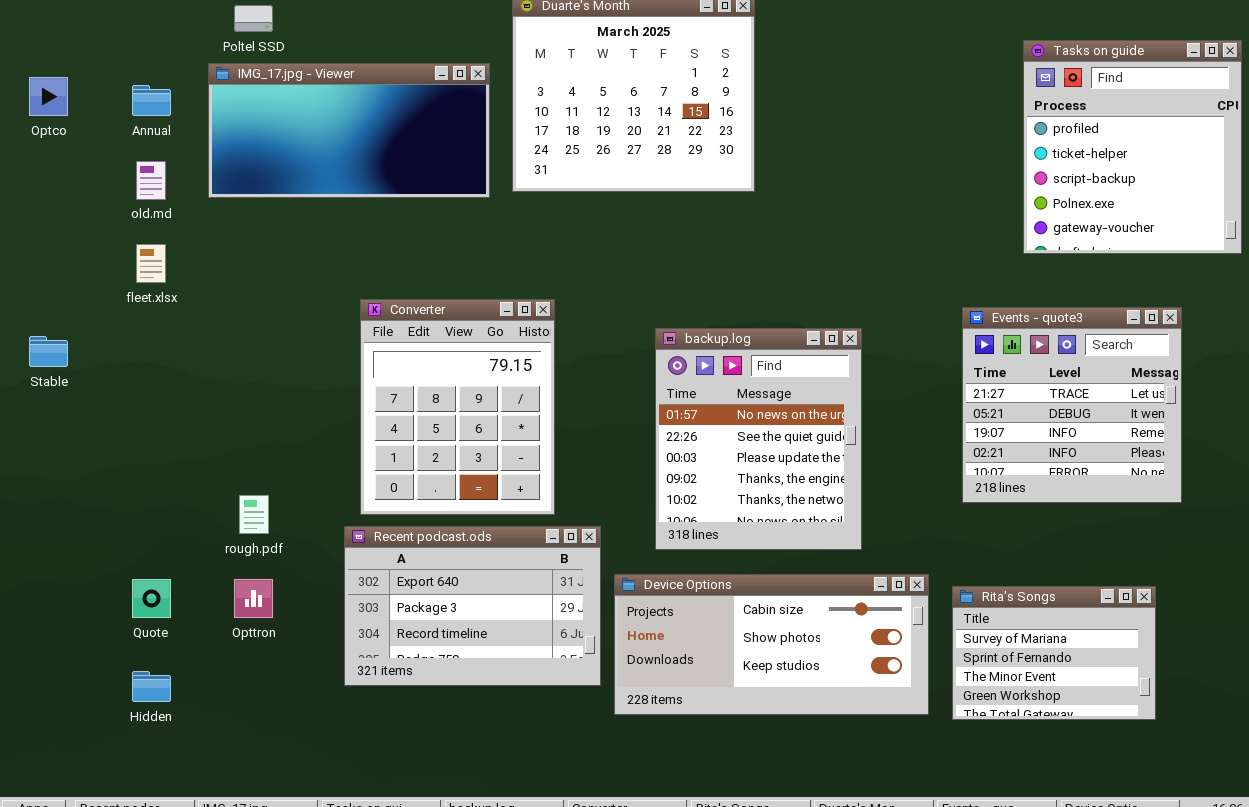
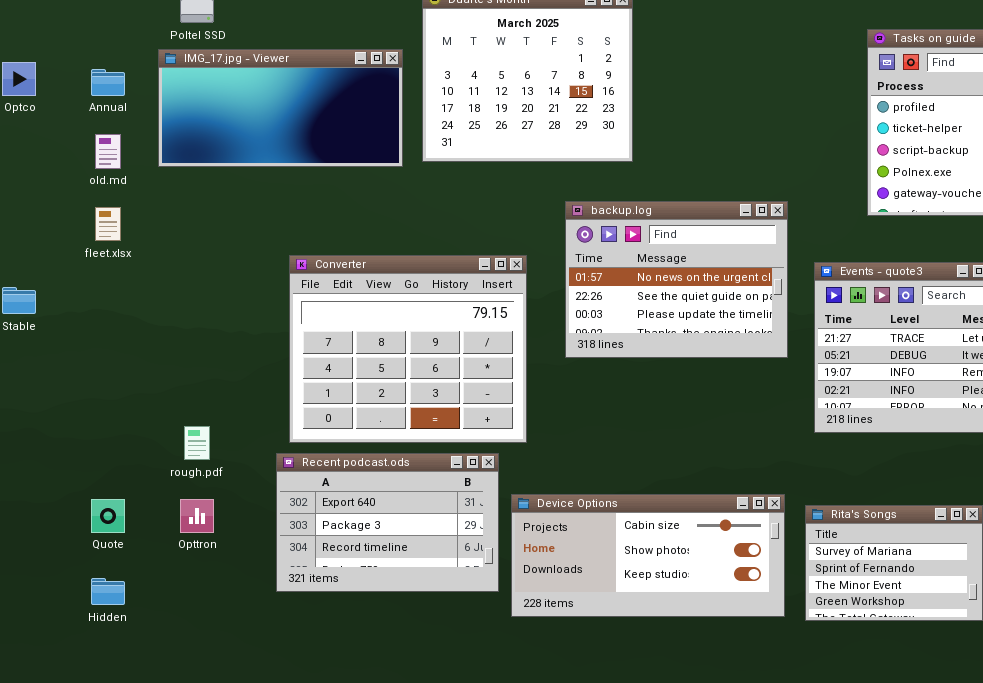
Converter: [360,299,555,515] -> [289,255,527,443], resized
backup.log: [655,328,862,550] -> [565,201,788,358], moved, resized

